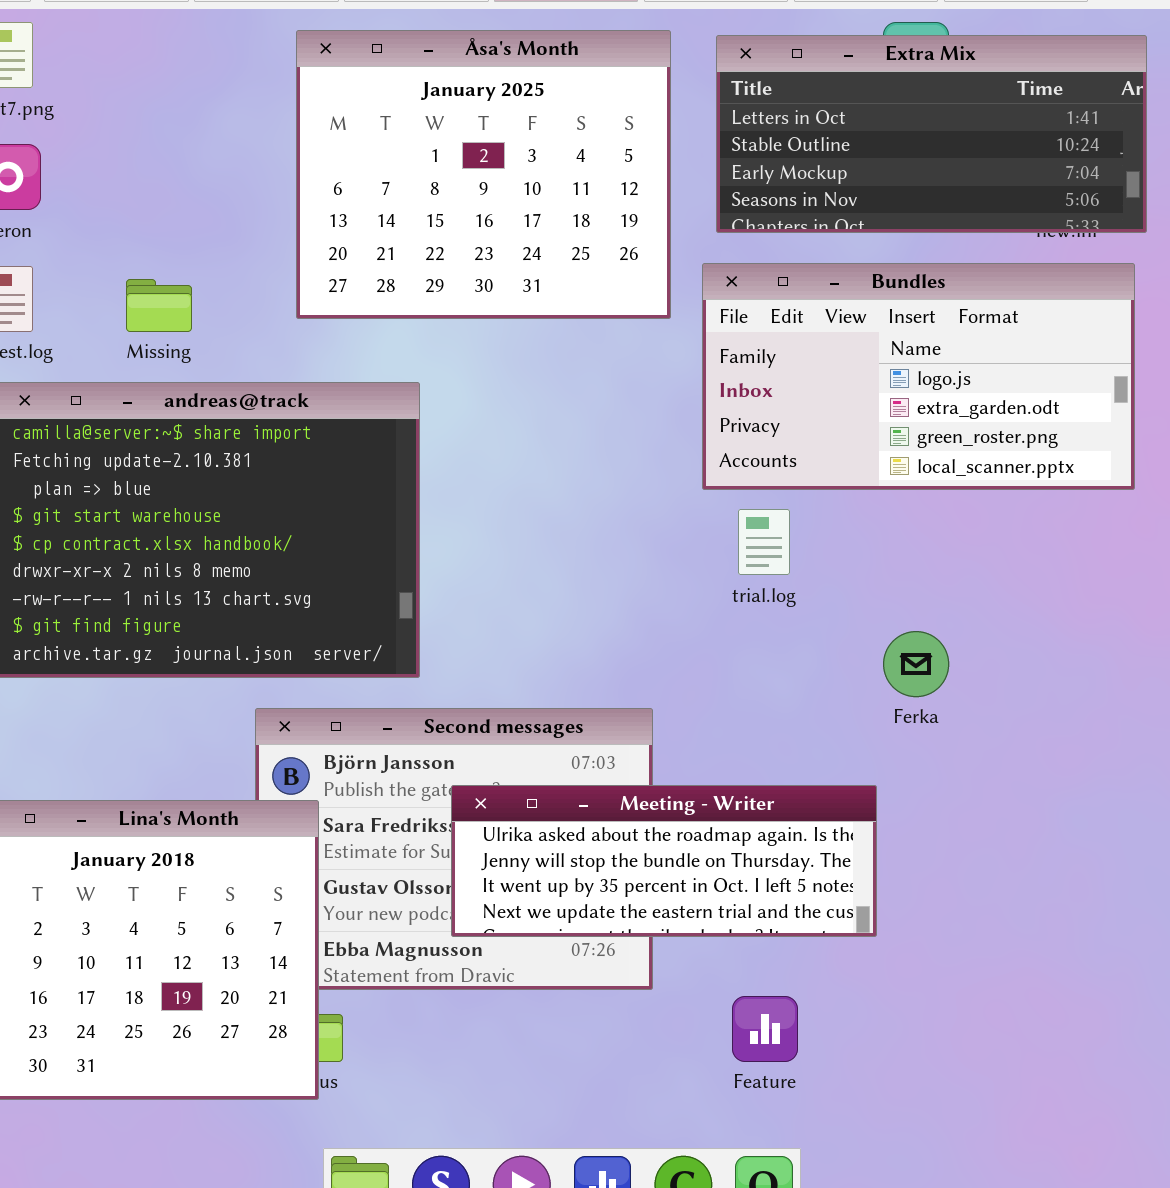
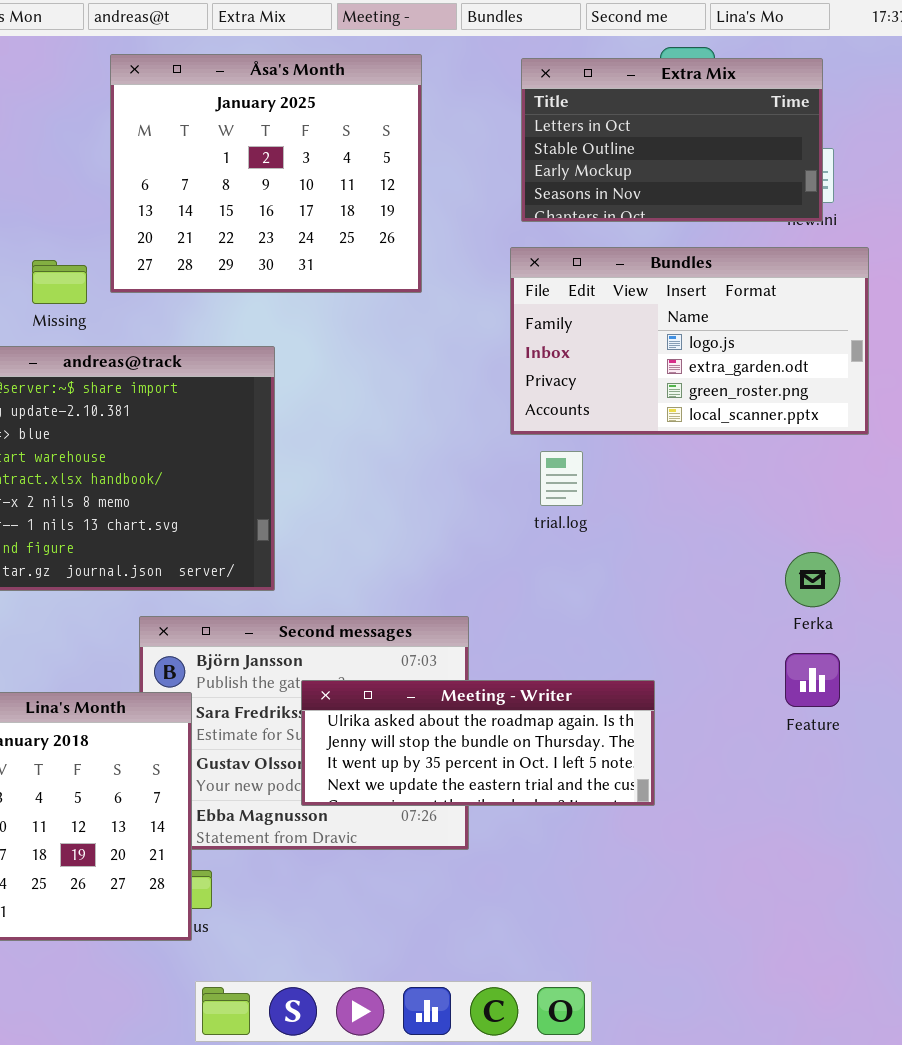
Åsa's Month: [296,30,671,319] -> [110,54,422,293], moved
Extra Mix: [716,35,1147,233] -> [521,58,823,222], resized
Ferka: [883,631,949,697] -> [785,552,840,607], moved
Feature: [732,996,798,1062] -> [785,653,840,707], moved

